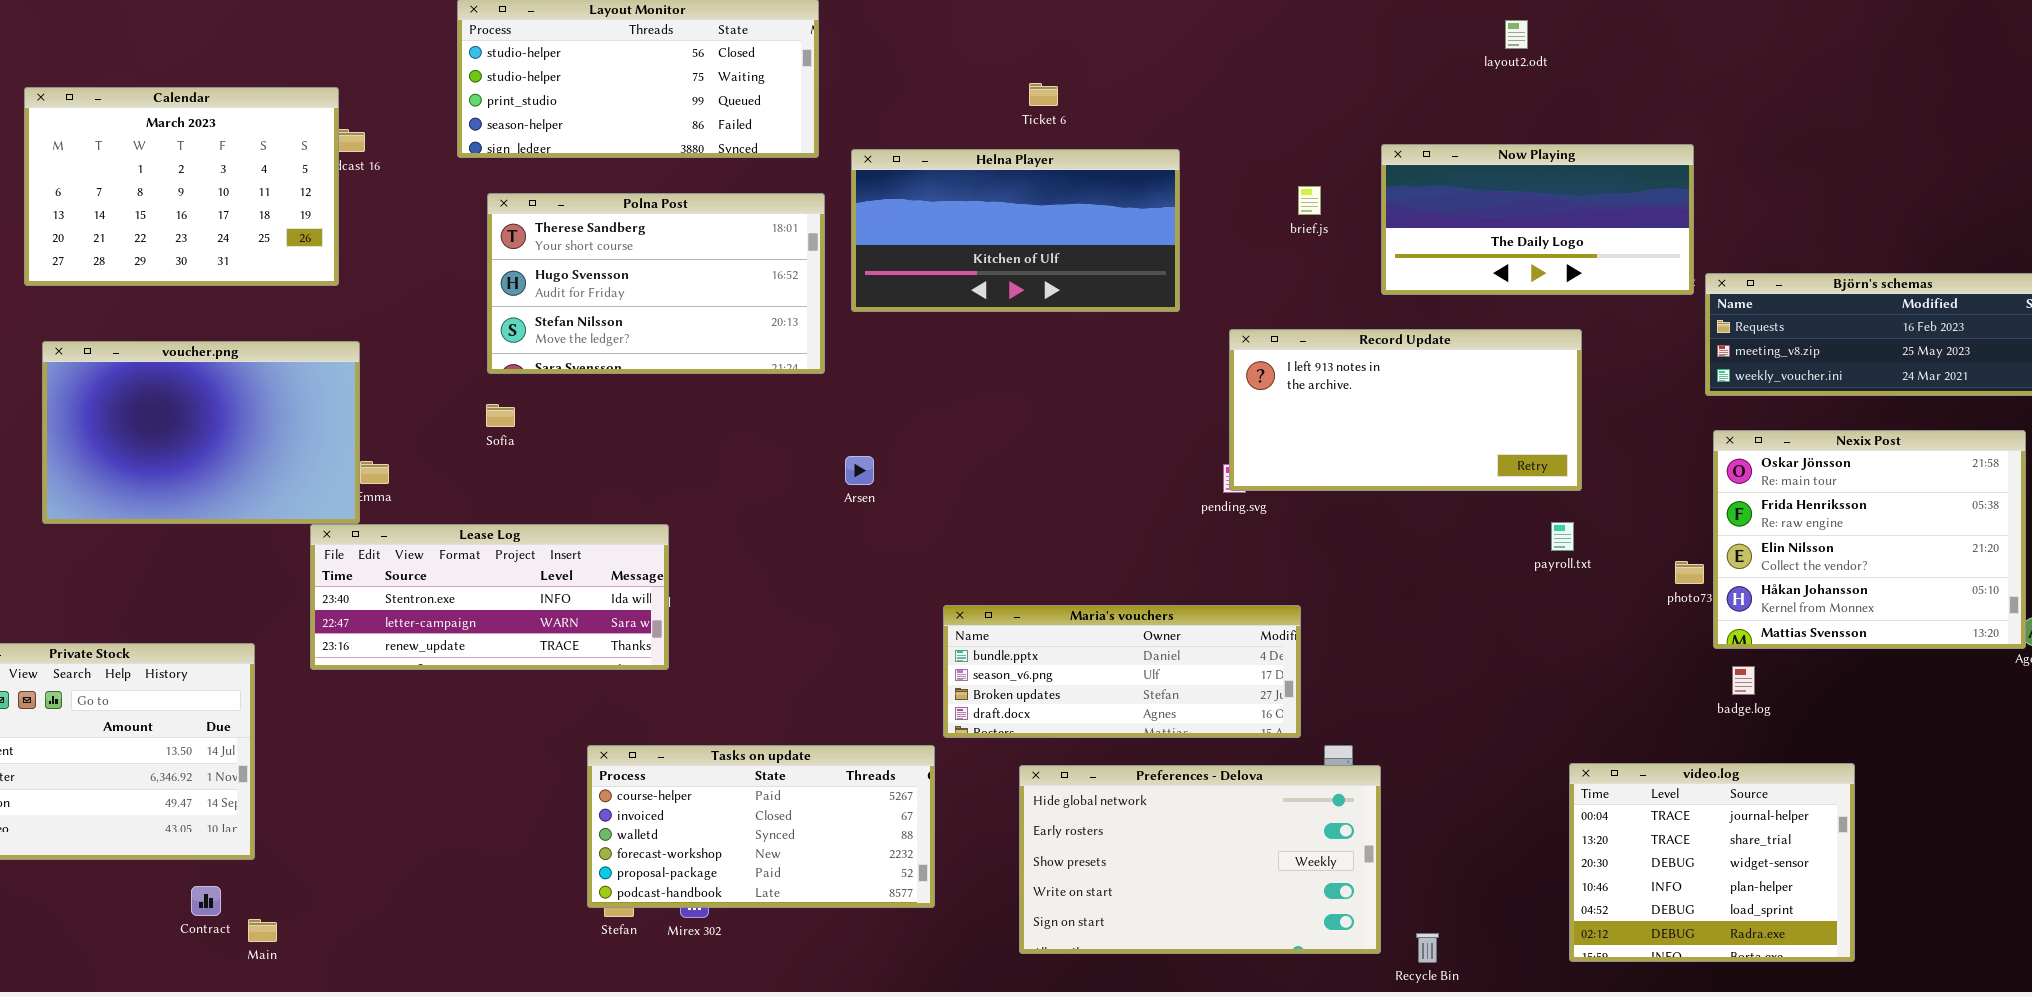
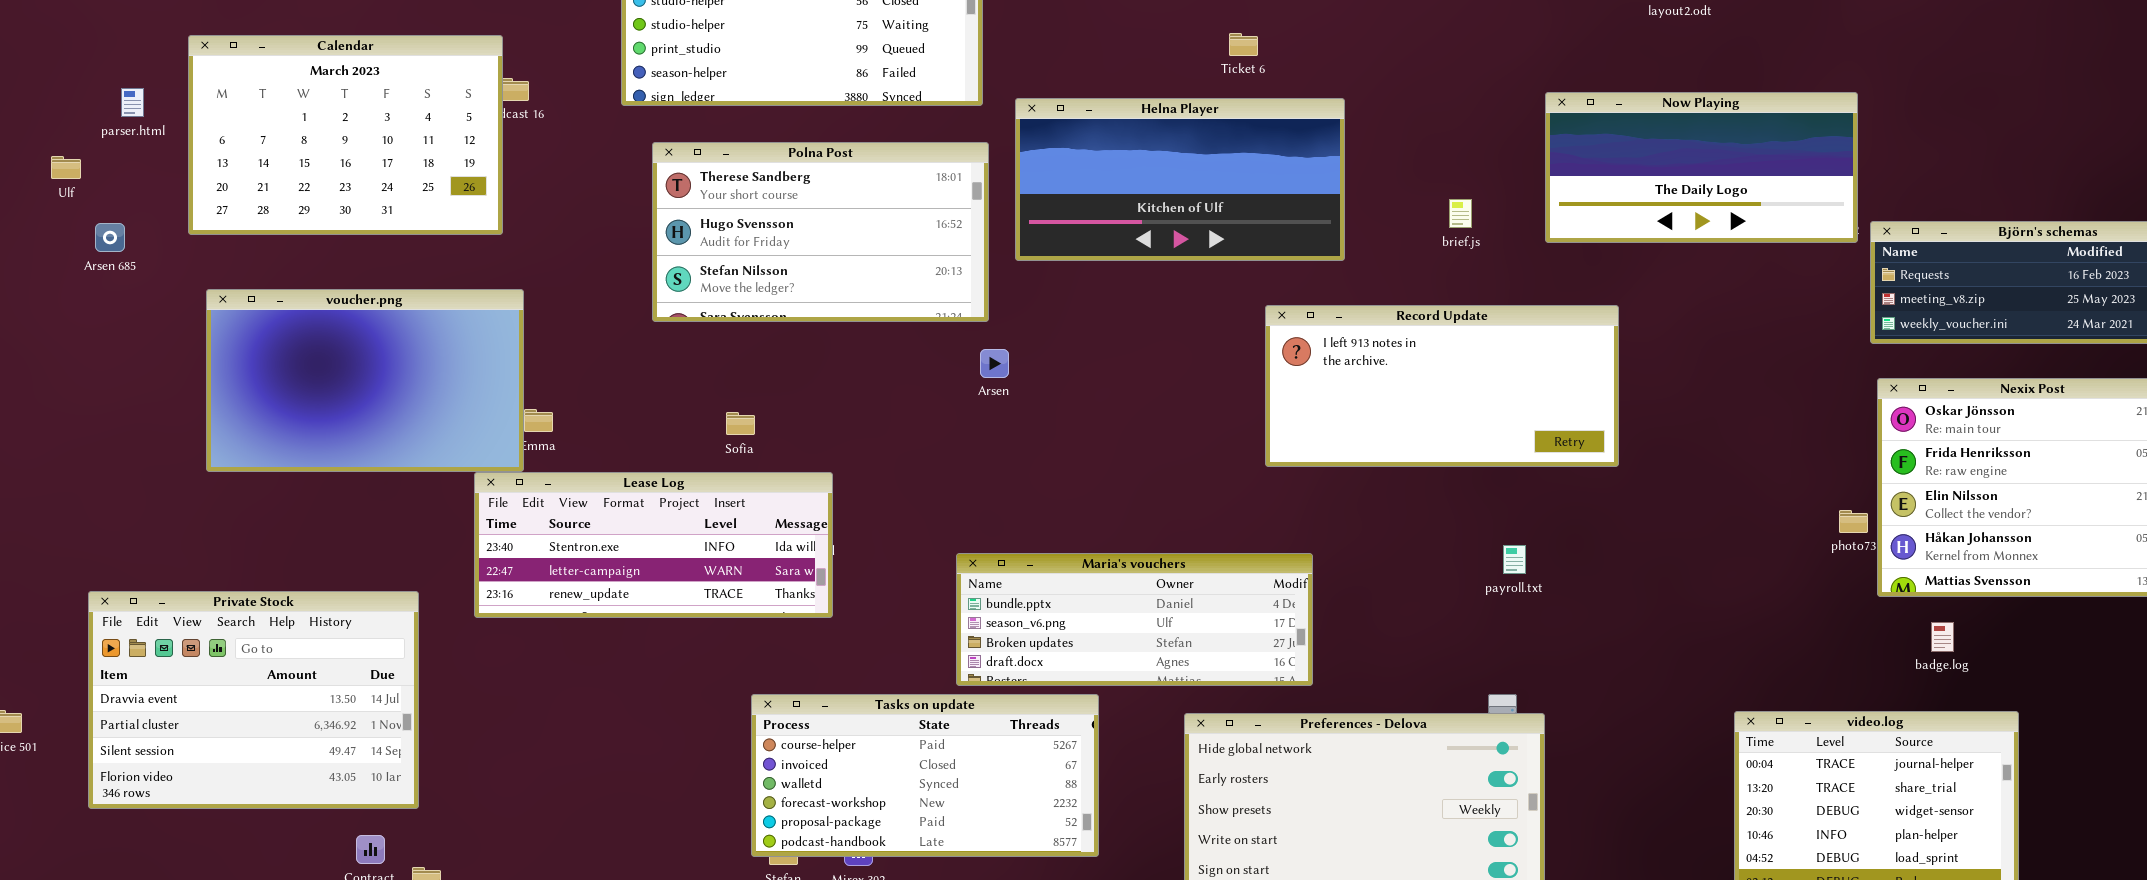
Ticket 6: [1029,83,1058,106] -> [1229,33,1258,56], moved
brief.js: [1298,186,1321,215] -> [1449,199,1472,228], moved
Record Update: [1229,329,1582,491] -> [1265,305,1619,467], moved
Sofia: [486,404,515,427] -> [726,412,755,435], moved
Arsen: [845,456,874,485] -> [980,349,1009,378], moved
payroll.txt: [1551,522,1574,551] -> [1503,545,1526,574], moved
Maria's vouchers: [943,605,1301,738] -> [956,553,1313,686], moved
badge.log: [1732,666,1755,695] -> [1931,622,1954,652], moved

